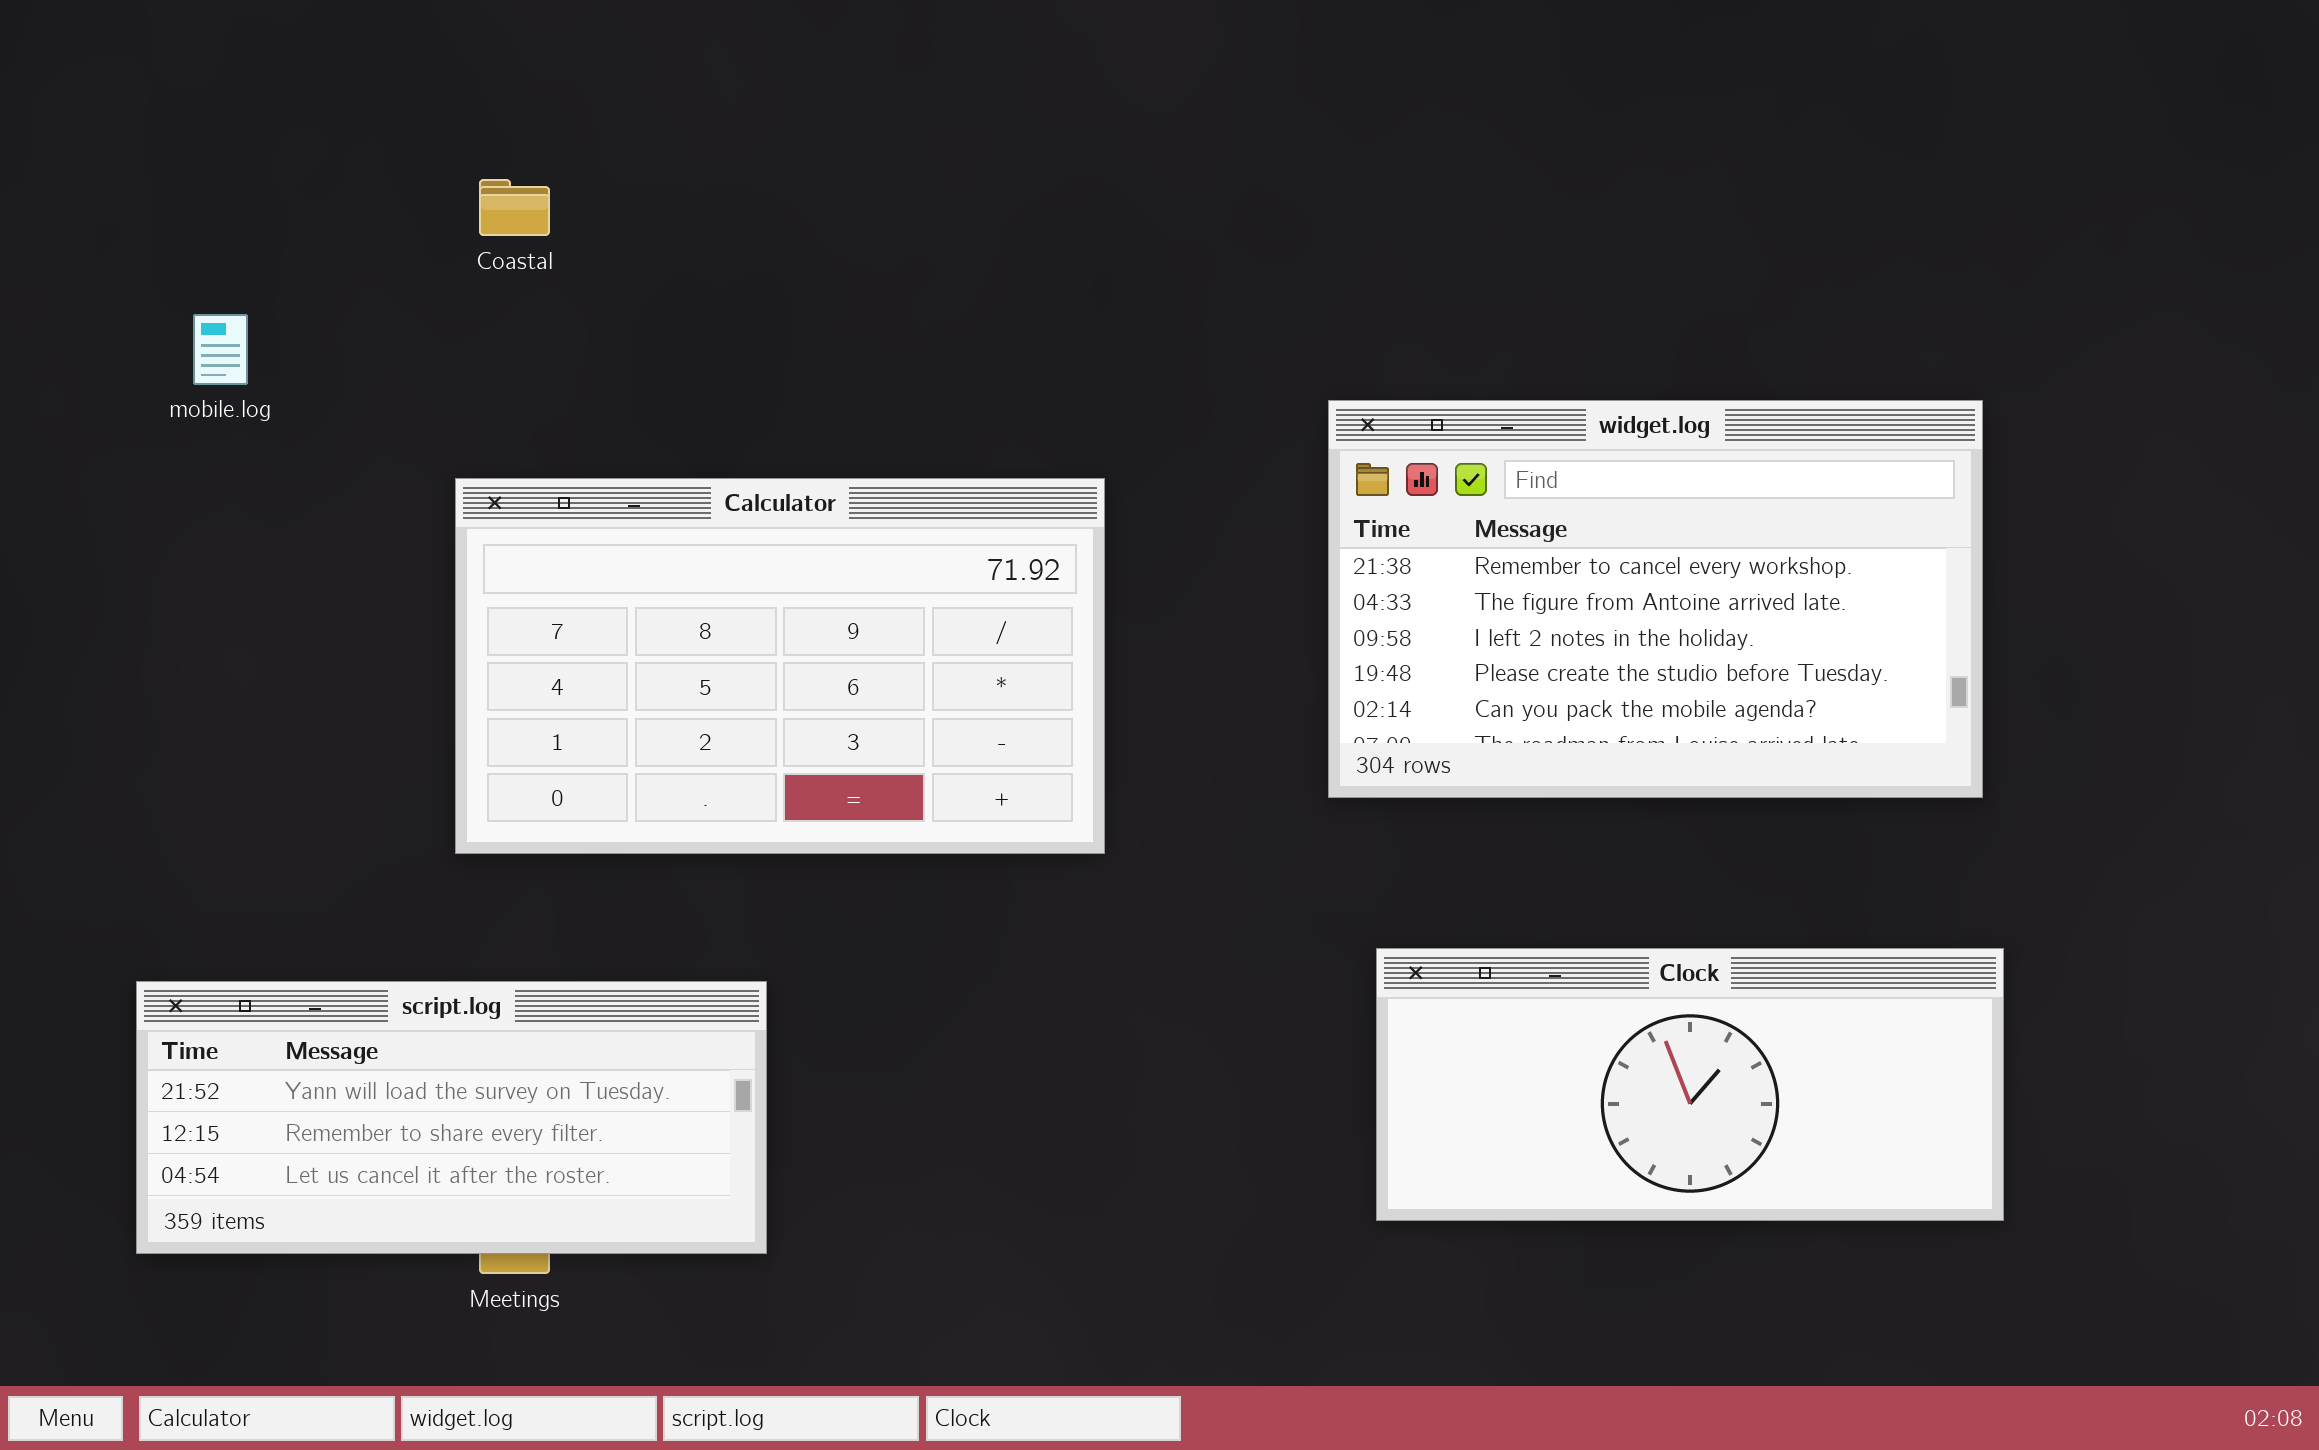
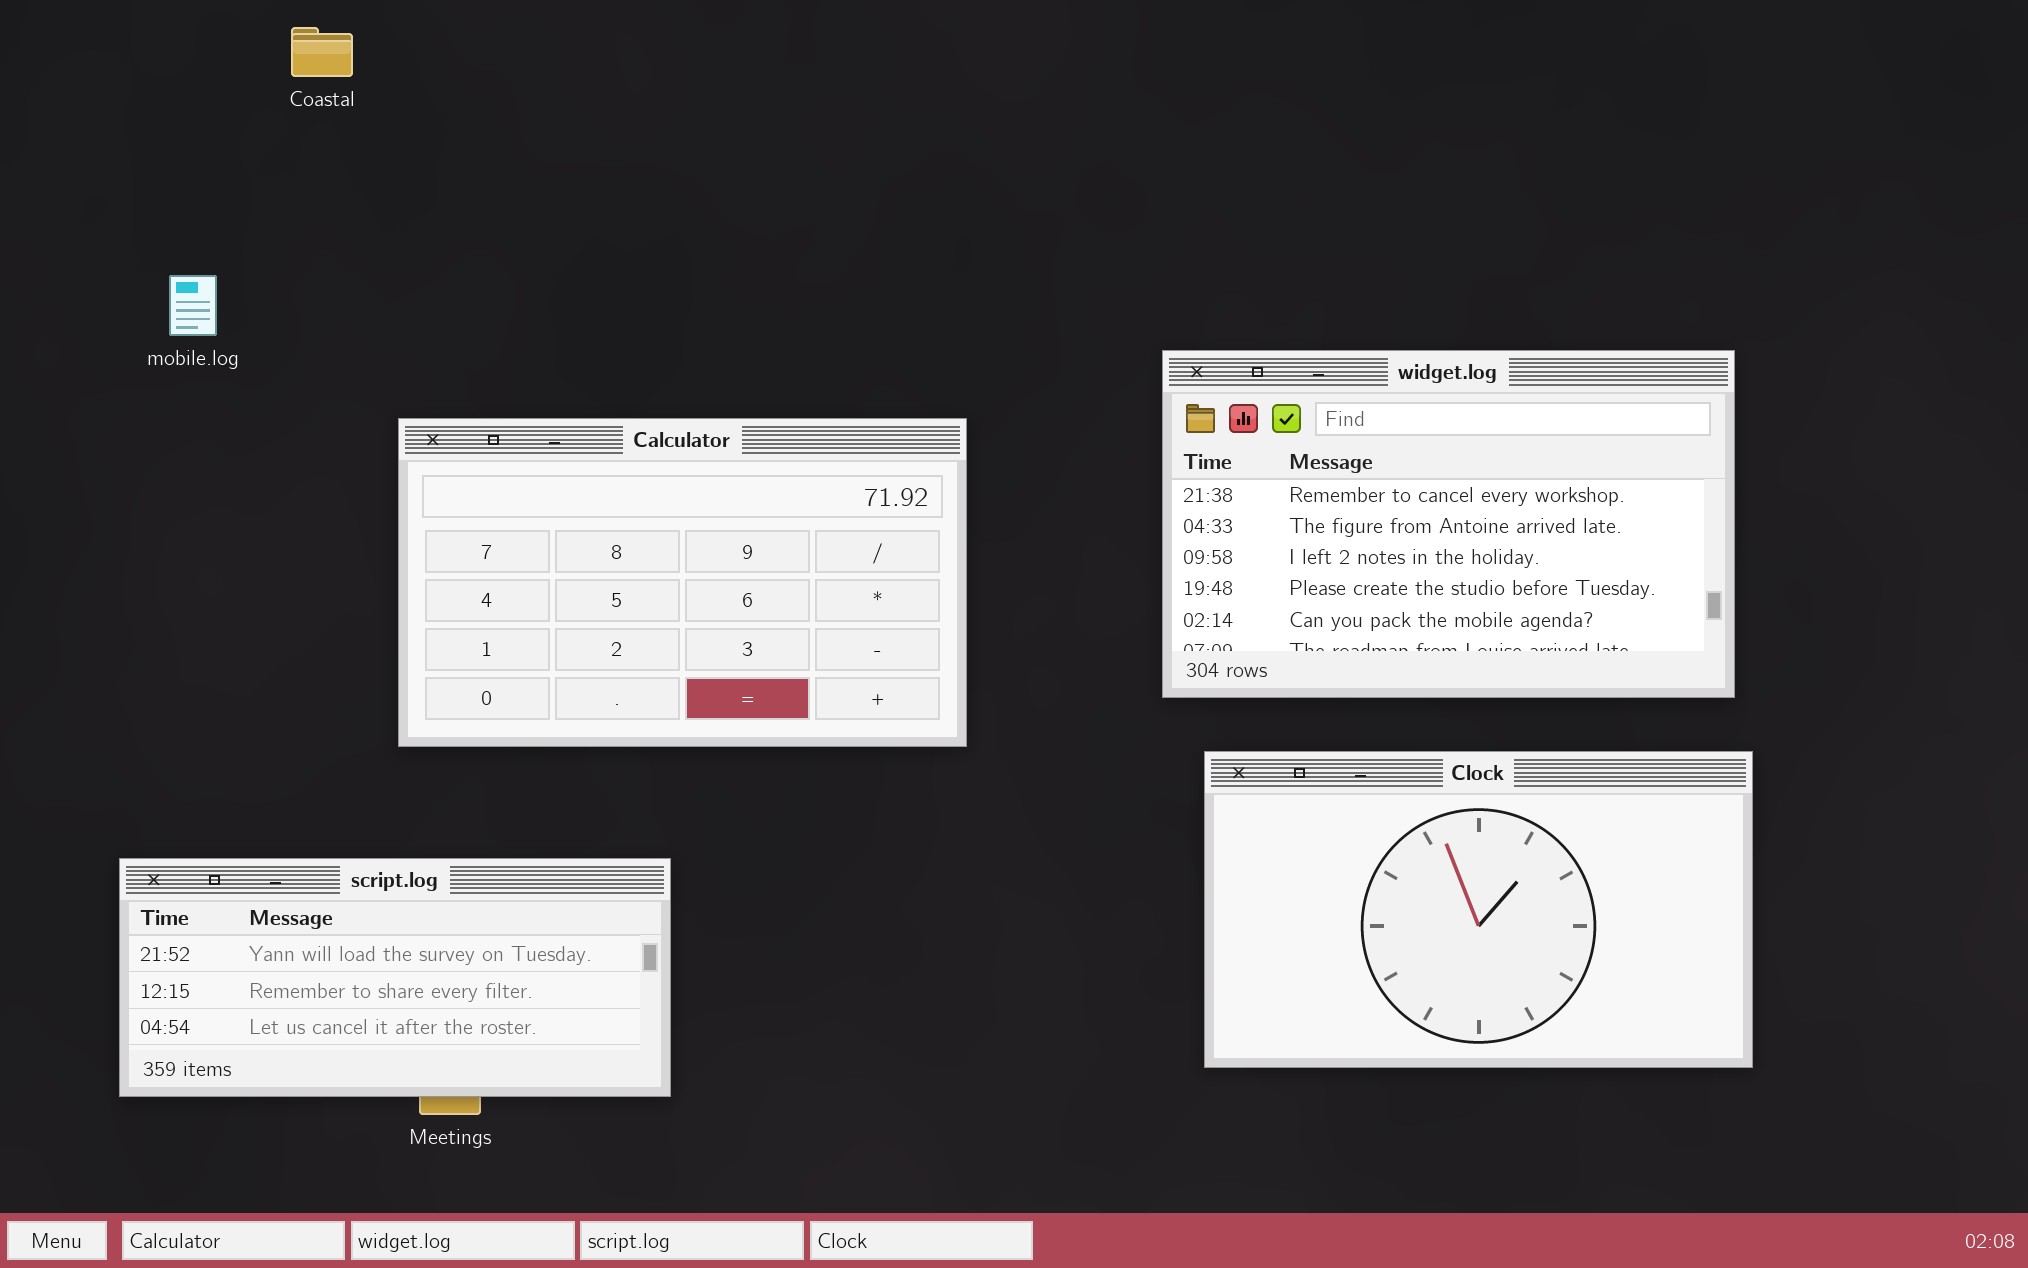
Coastal: [479,179,550,236] -> [291,27,353,77], moved
Clock: [1376,948,2004,1221] -> [1204,751,1753,1068], resized

